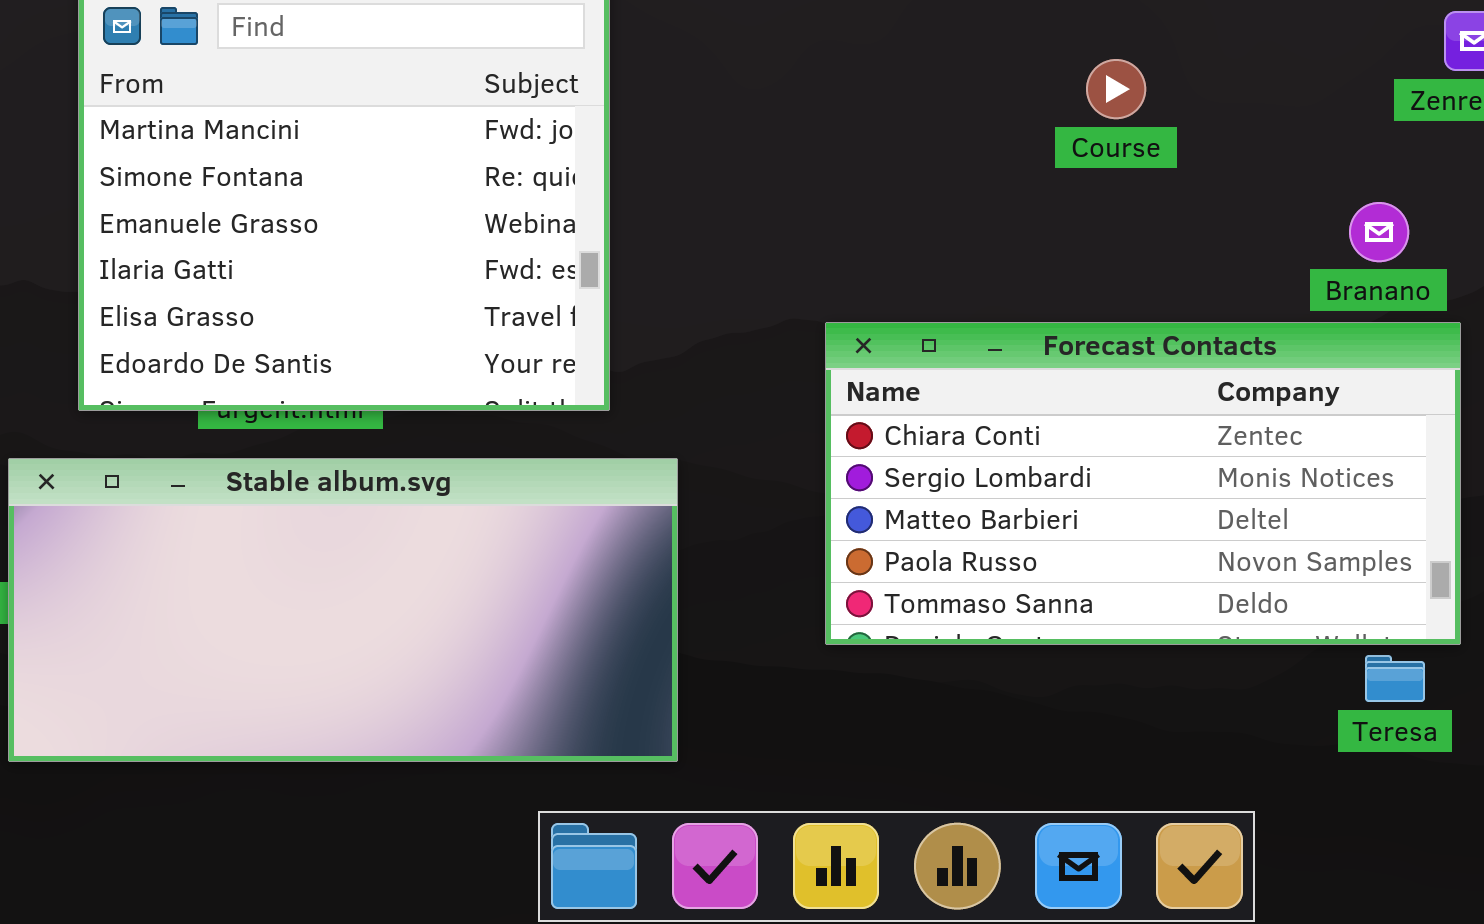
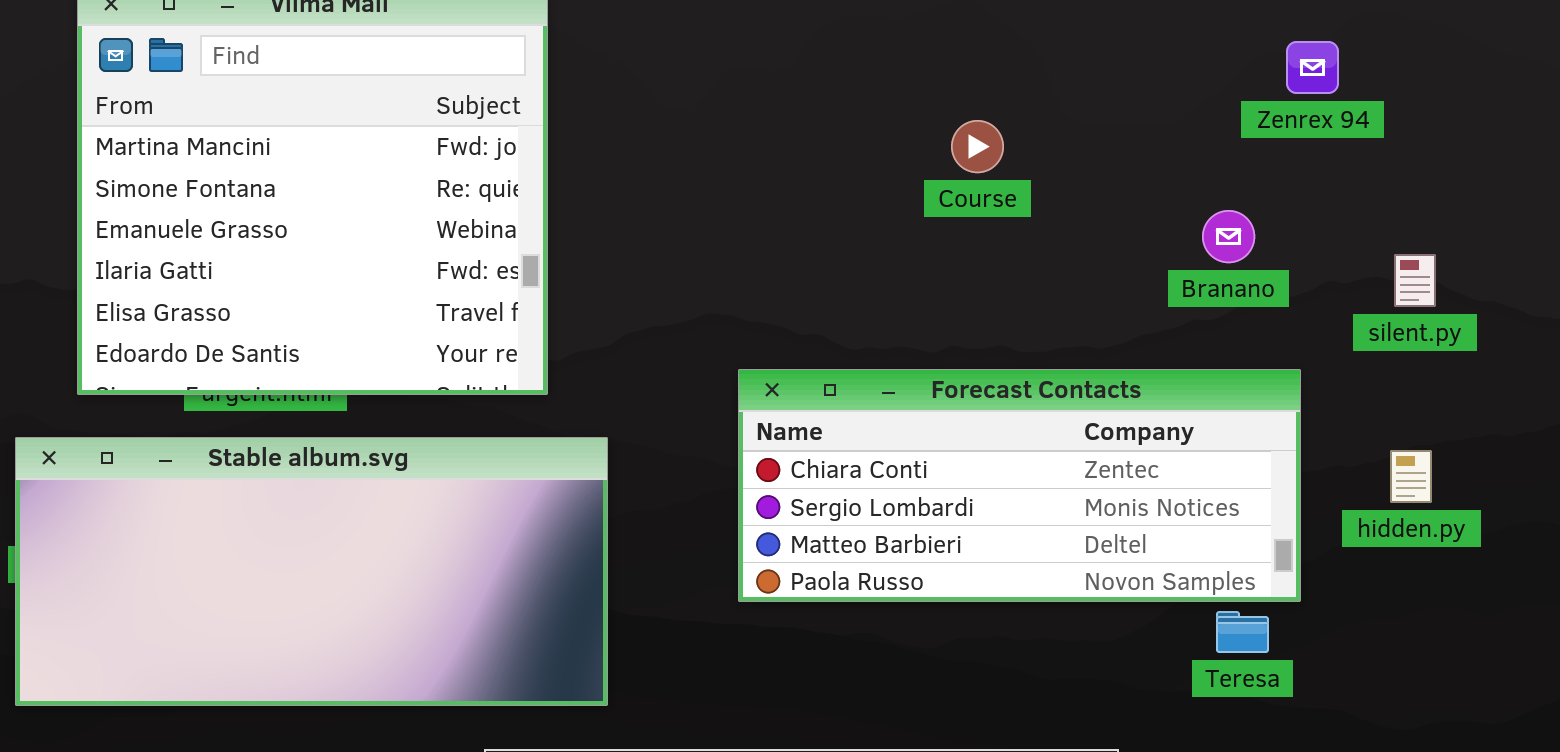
Course: [1086,59,1146,119] -> [951,120,1004,173], moved
Forecast Contacts: [825,322,1461,645] -> [738,369,1301,602], resized

